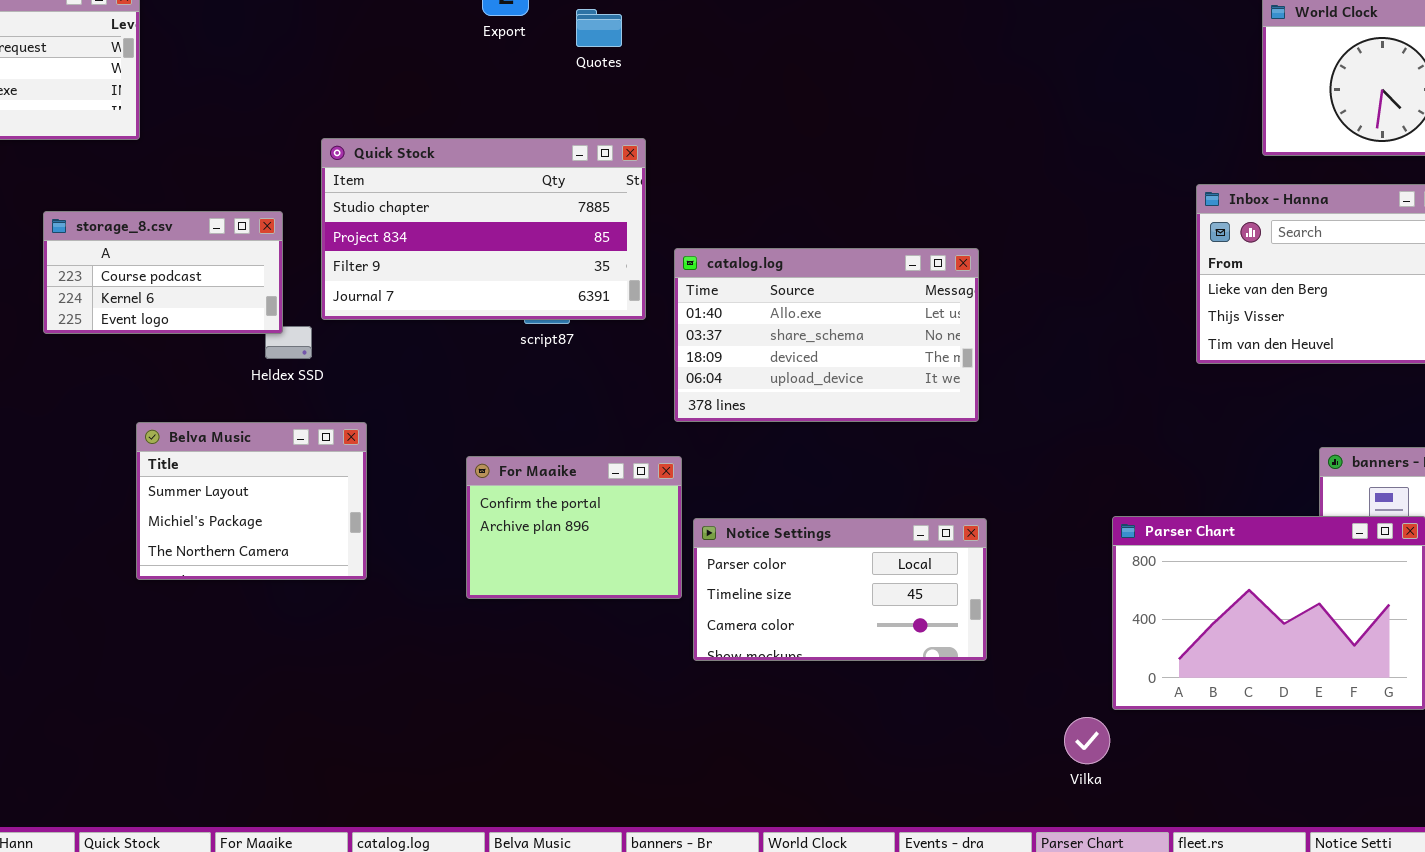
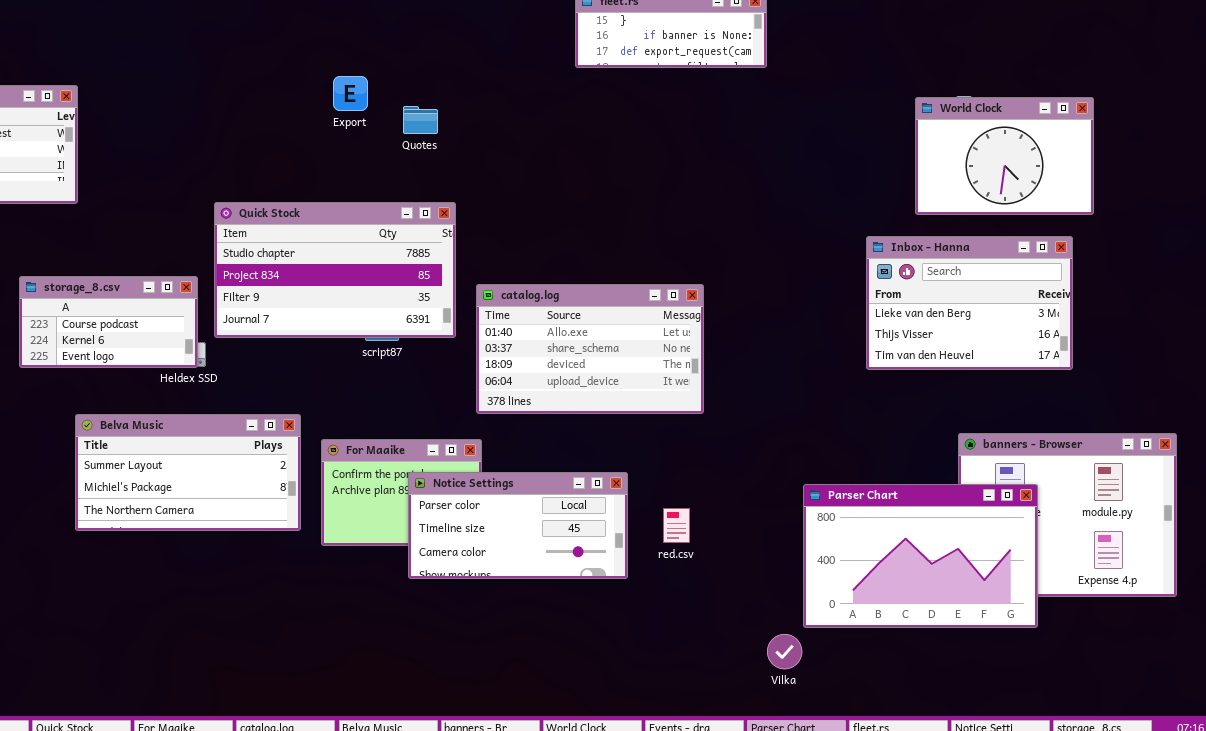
storage_8.csv: [43,211,283,334] -> [19,276,198,368], moved
Belva Music: [136,422,367,580] -> [75,414,301,531], resized
Notice Settings: [693,518,987,661] -> [408,472,628,579], moved

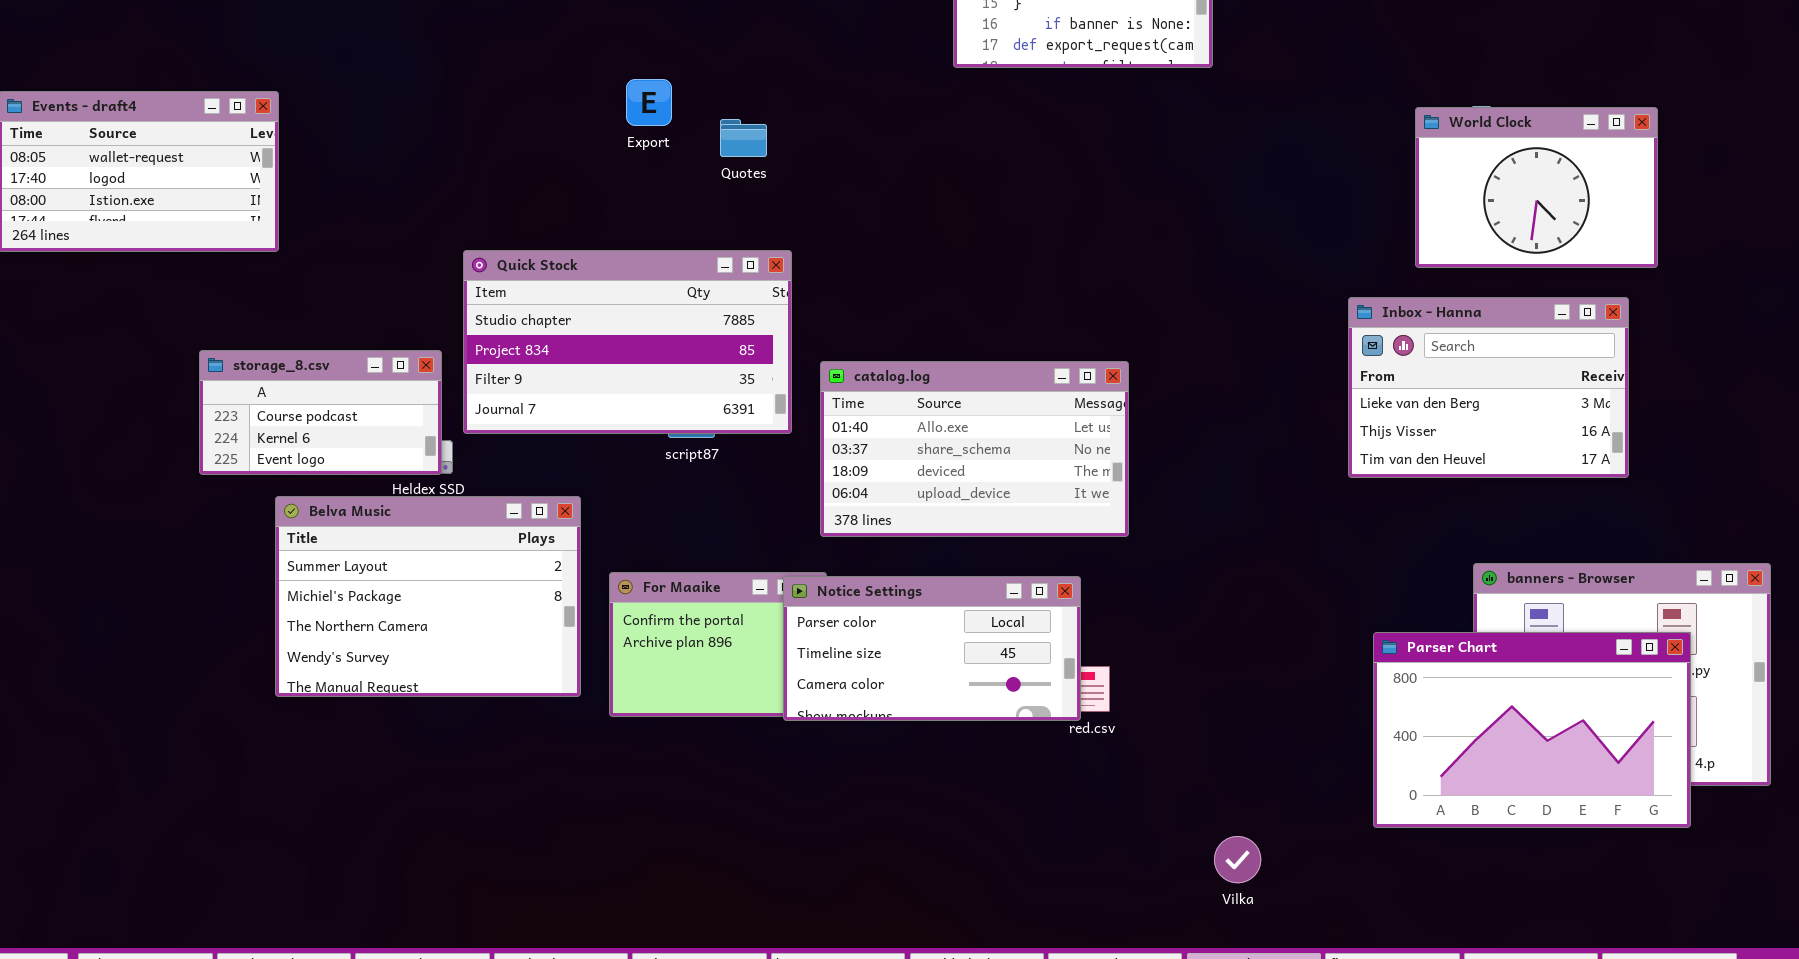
Belva Music: [75,414,301,531] -> [275,496,581,697], resized
Notice Settings: [408,472,628,579] -> [783,576,1081,721], moved
Parser Chart: [803,484,1038,628] -> [1373,632,1691,828], moved

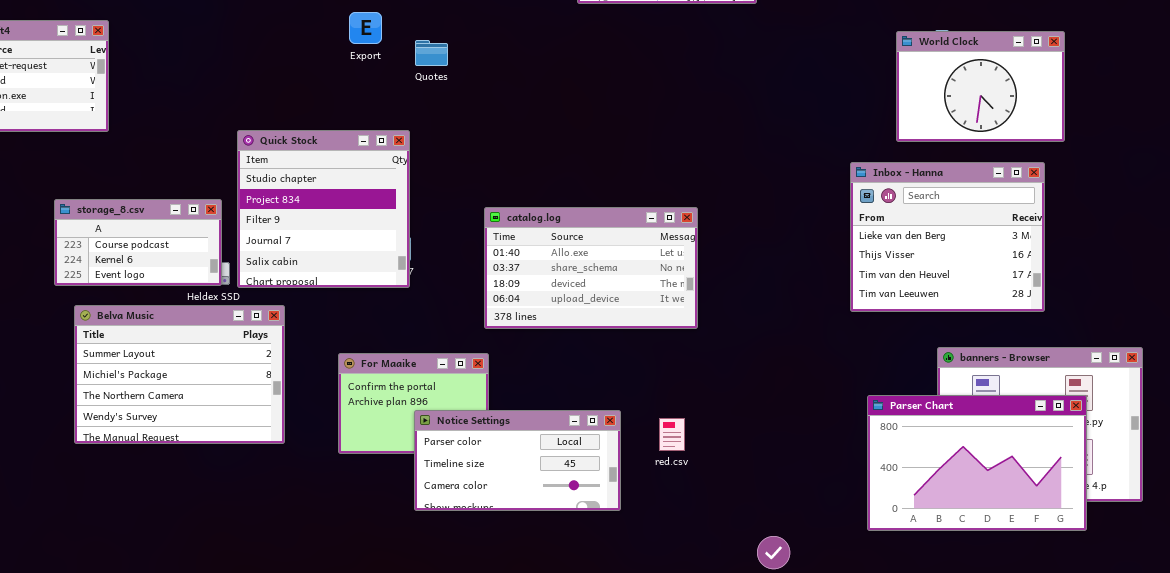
Quick Stock: [463,250,792,434] -> [237,130,410,288], resized
Inbox - Hanna: [1348,297,1629,478] -> [850,162,1045,312], resized
Belva Music: [275,496,581,697] -> [74,305,285,444], moved
Notice Settings: [783,576,1081,721] -> [414,410,621,511], moved

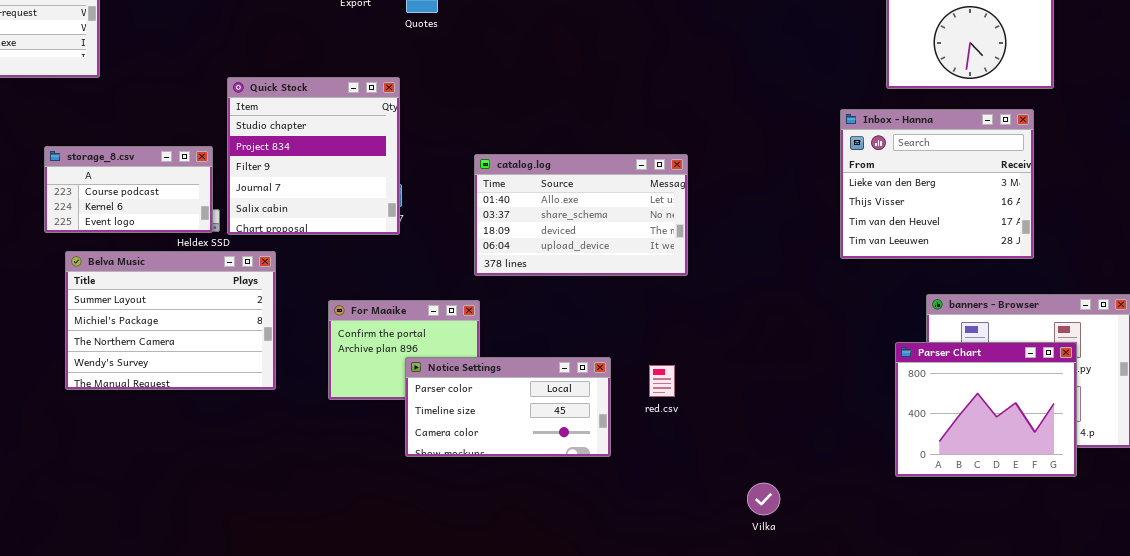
Parser Chart: [867,395,1087,531] -> [895,342,1077,477], resized

